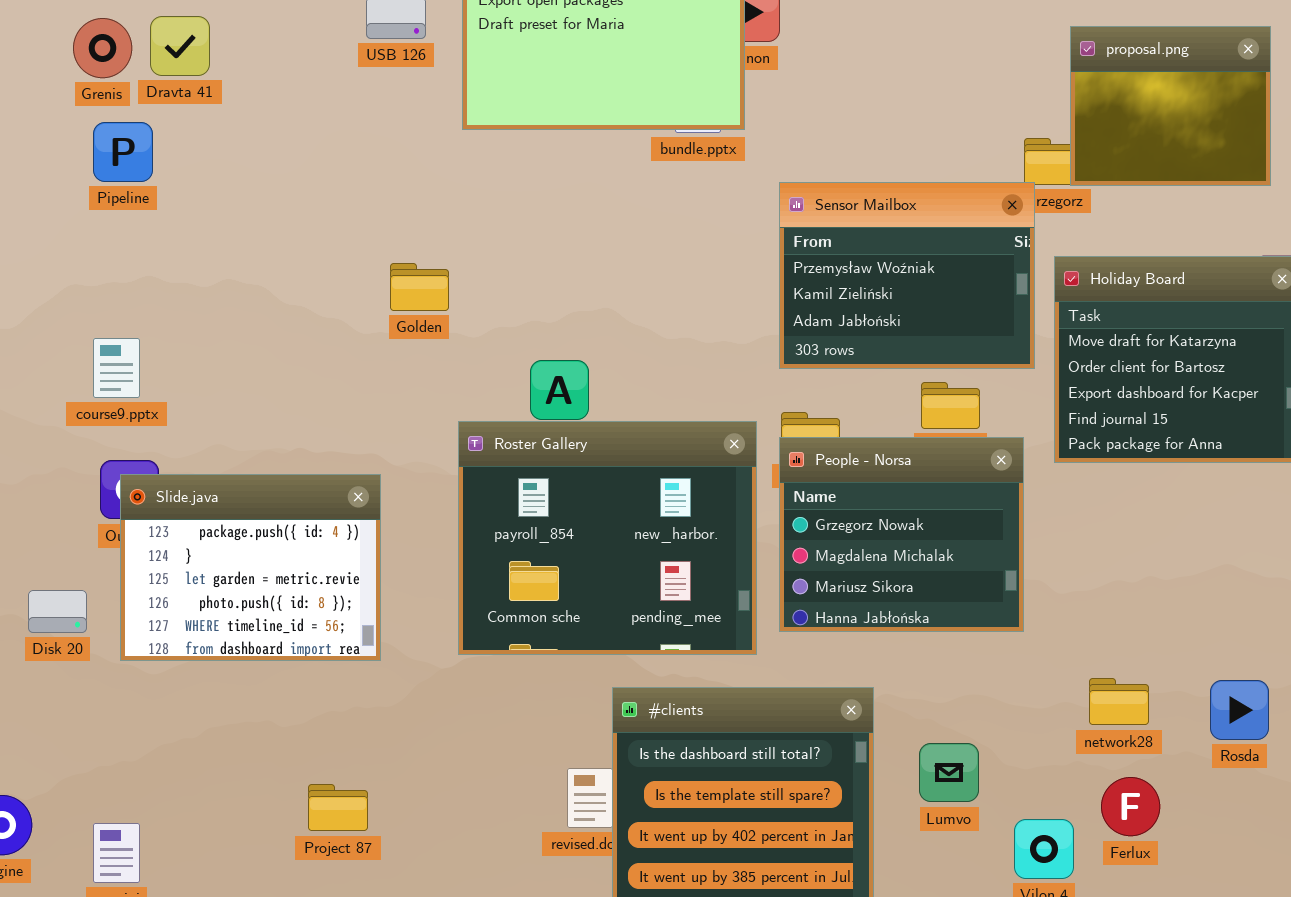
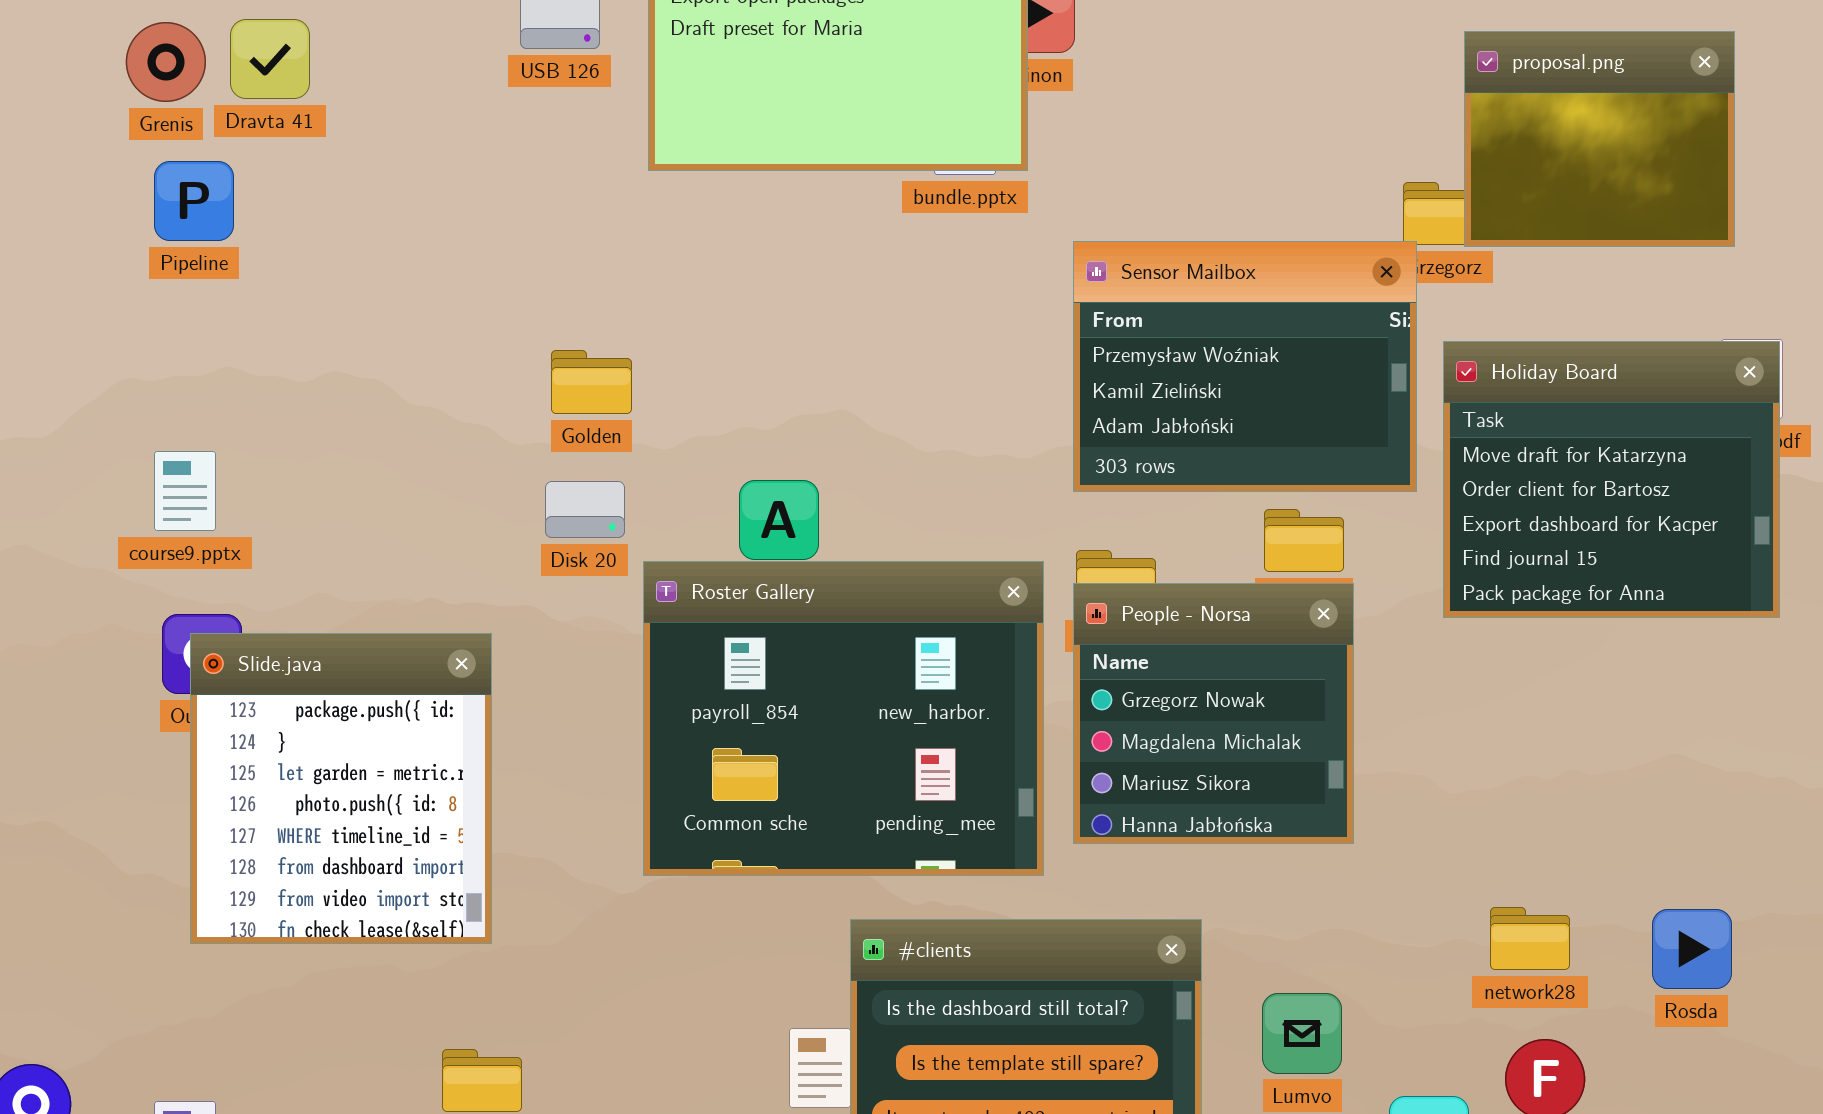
People - Norsa: [779,437,1024,632] -> [1073,583,1354,844], resized
Slide.java: [120,474,381,661] -> [190,633,492,944], resized
Disk 20: [28,590,87,633] -> [545,481,625,538], moved

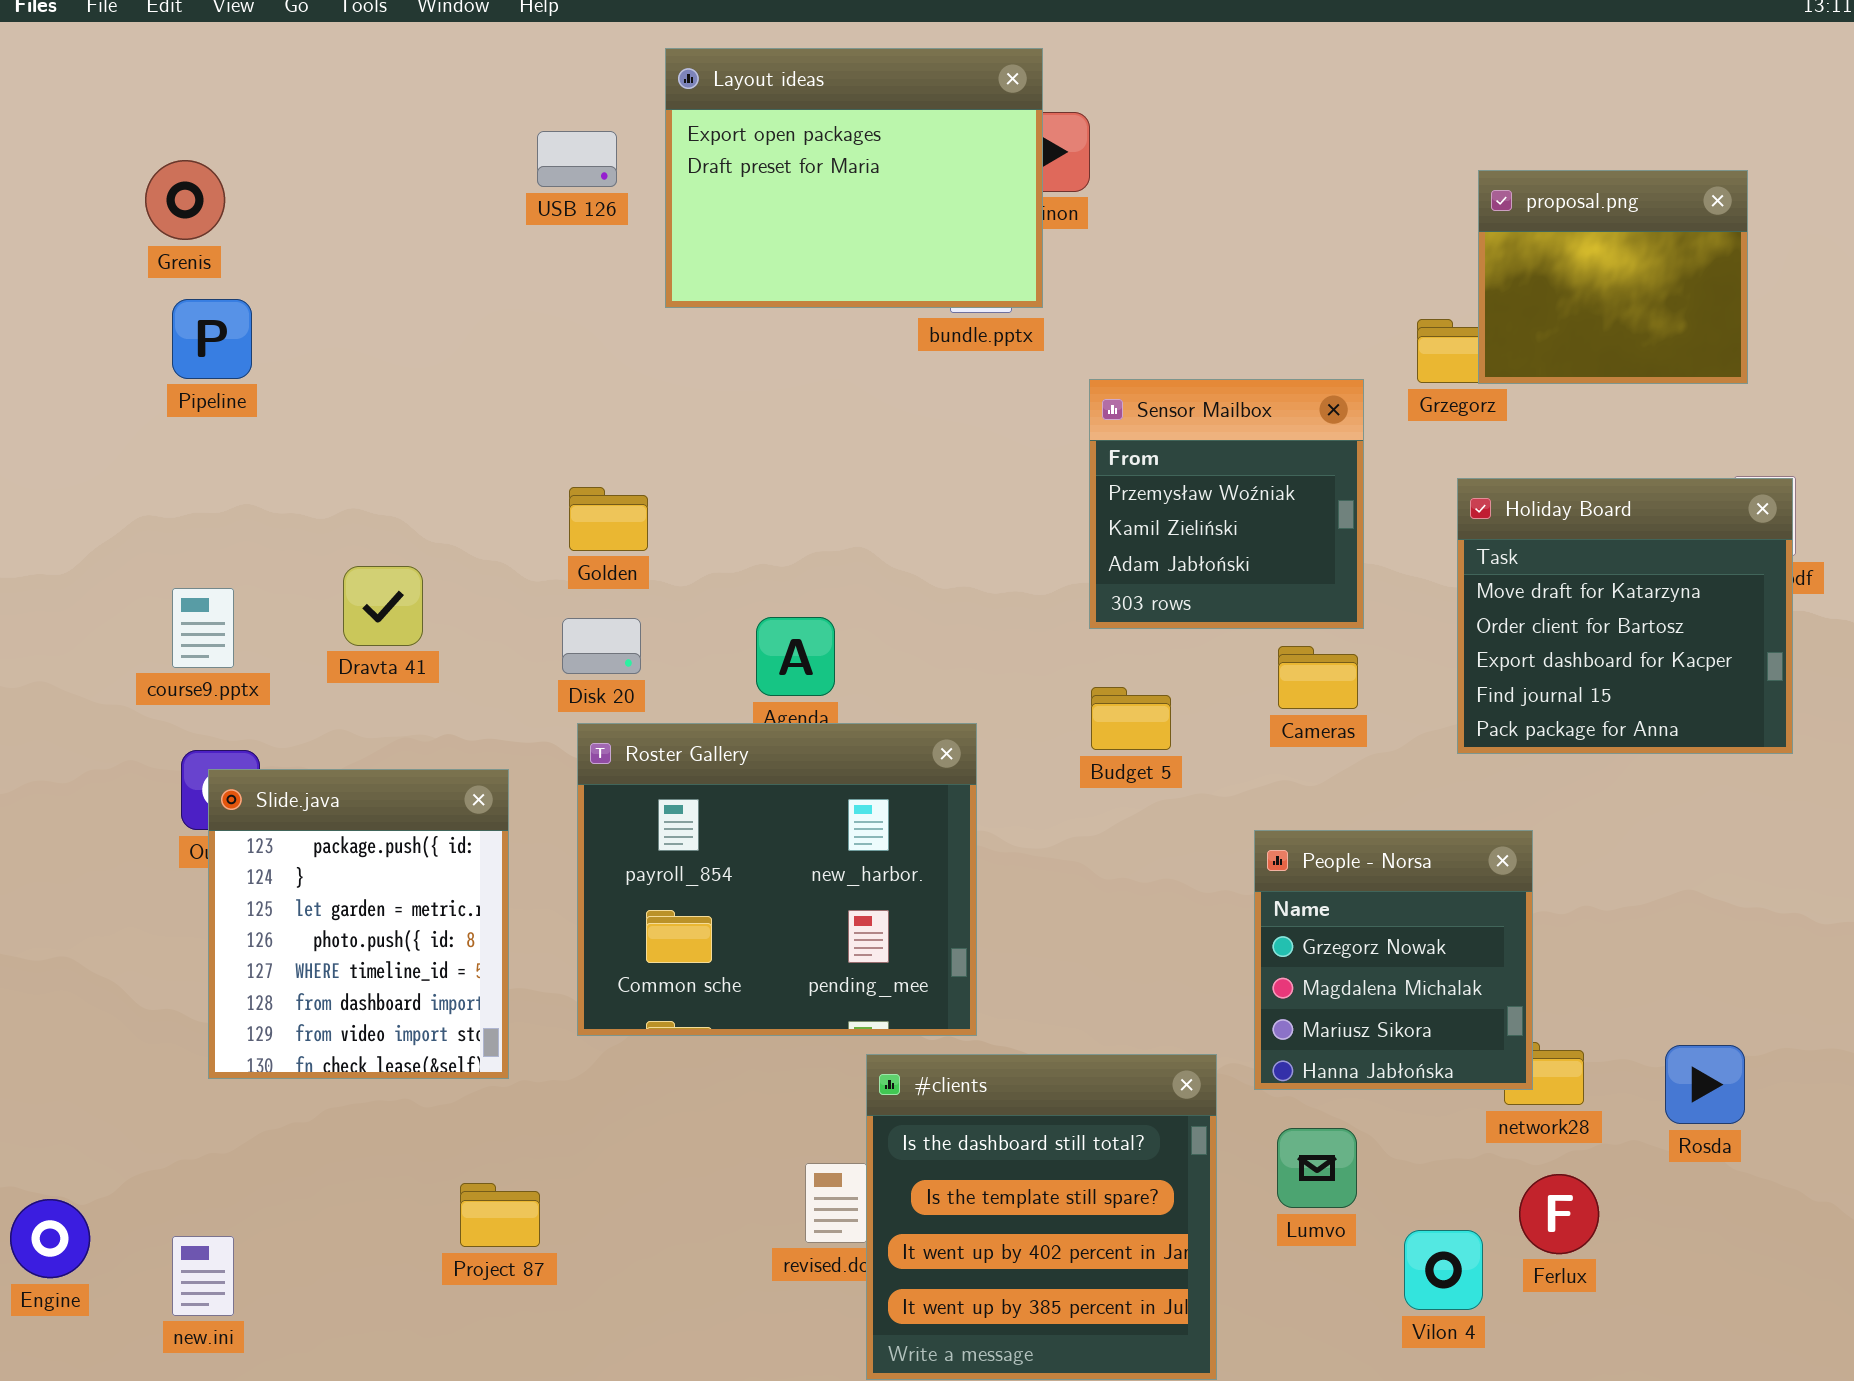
Dravta 41: [230,19,310,99] -> [343,566,423,646], moved
Sensor Mailbox: [1073,241,1417,492] -> [1089,379,1364,629], resized
Roster Gallery: [643,561,1044,876] -> [577,723,977,1036], moved
People - Norsa: [1073,583,1354,844] -> [1254,830,1533,1090], moved

